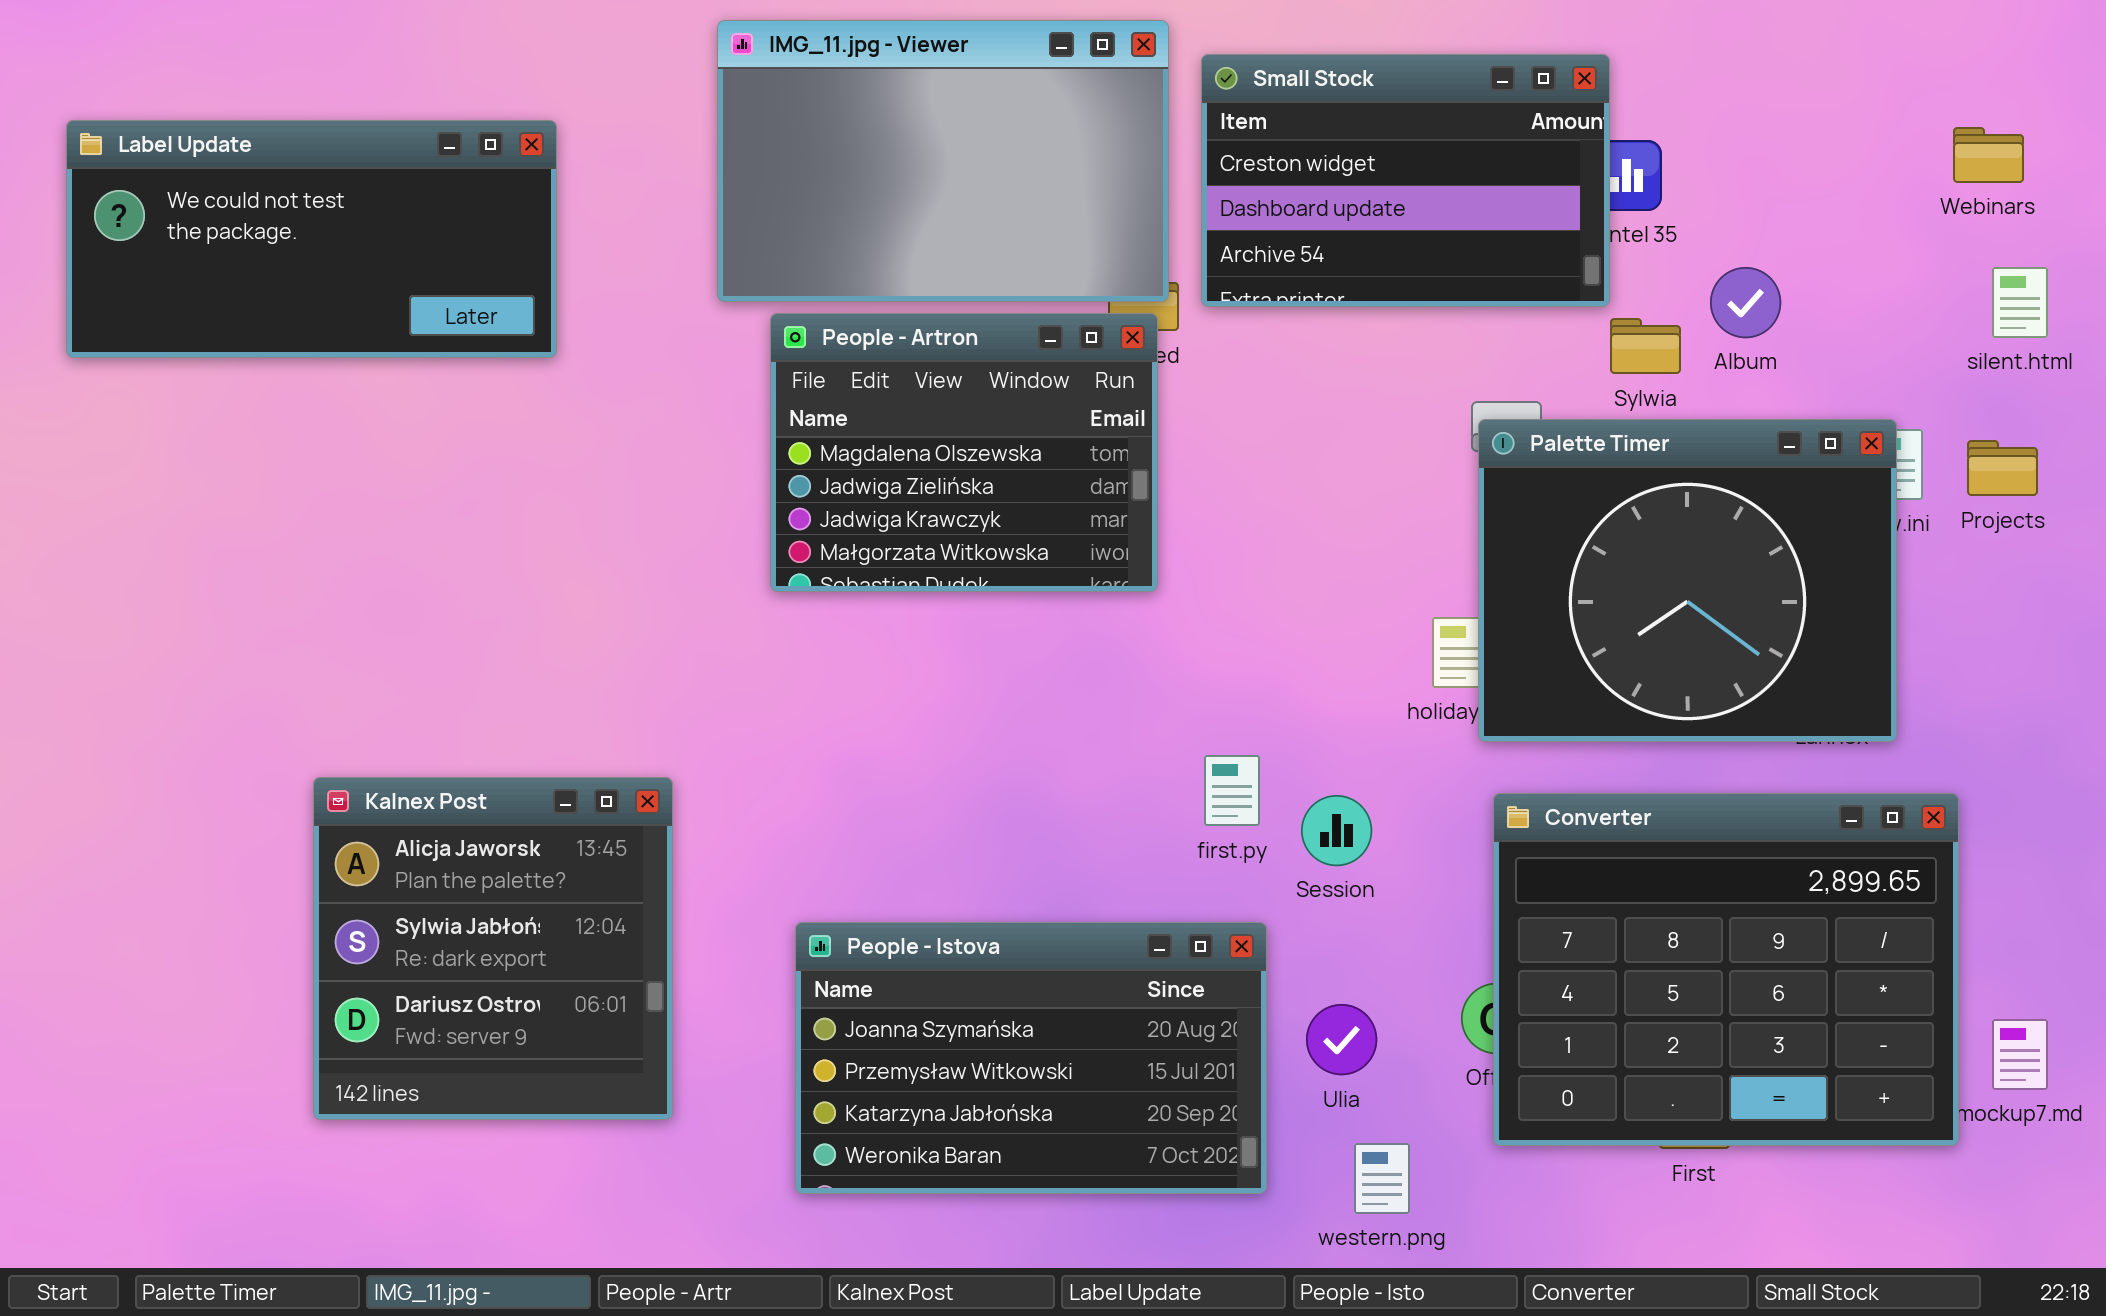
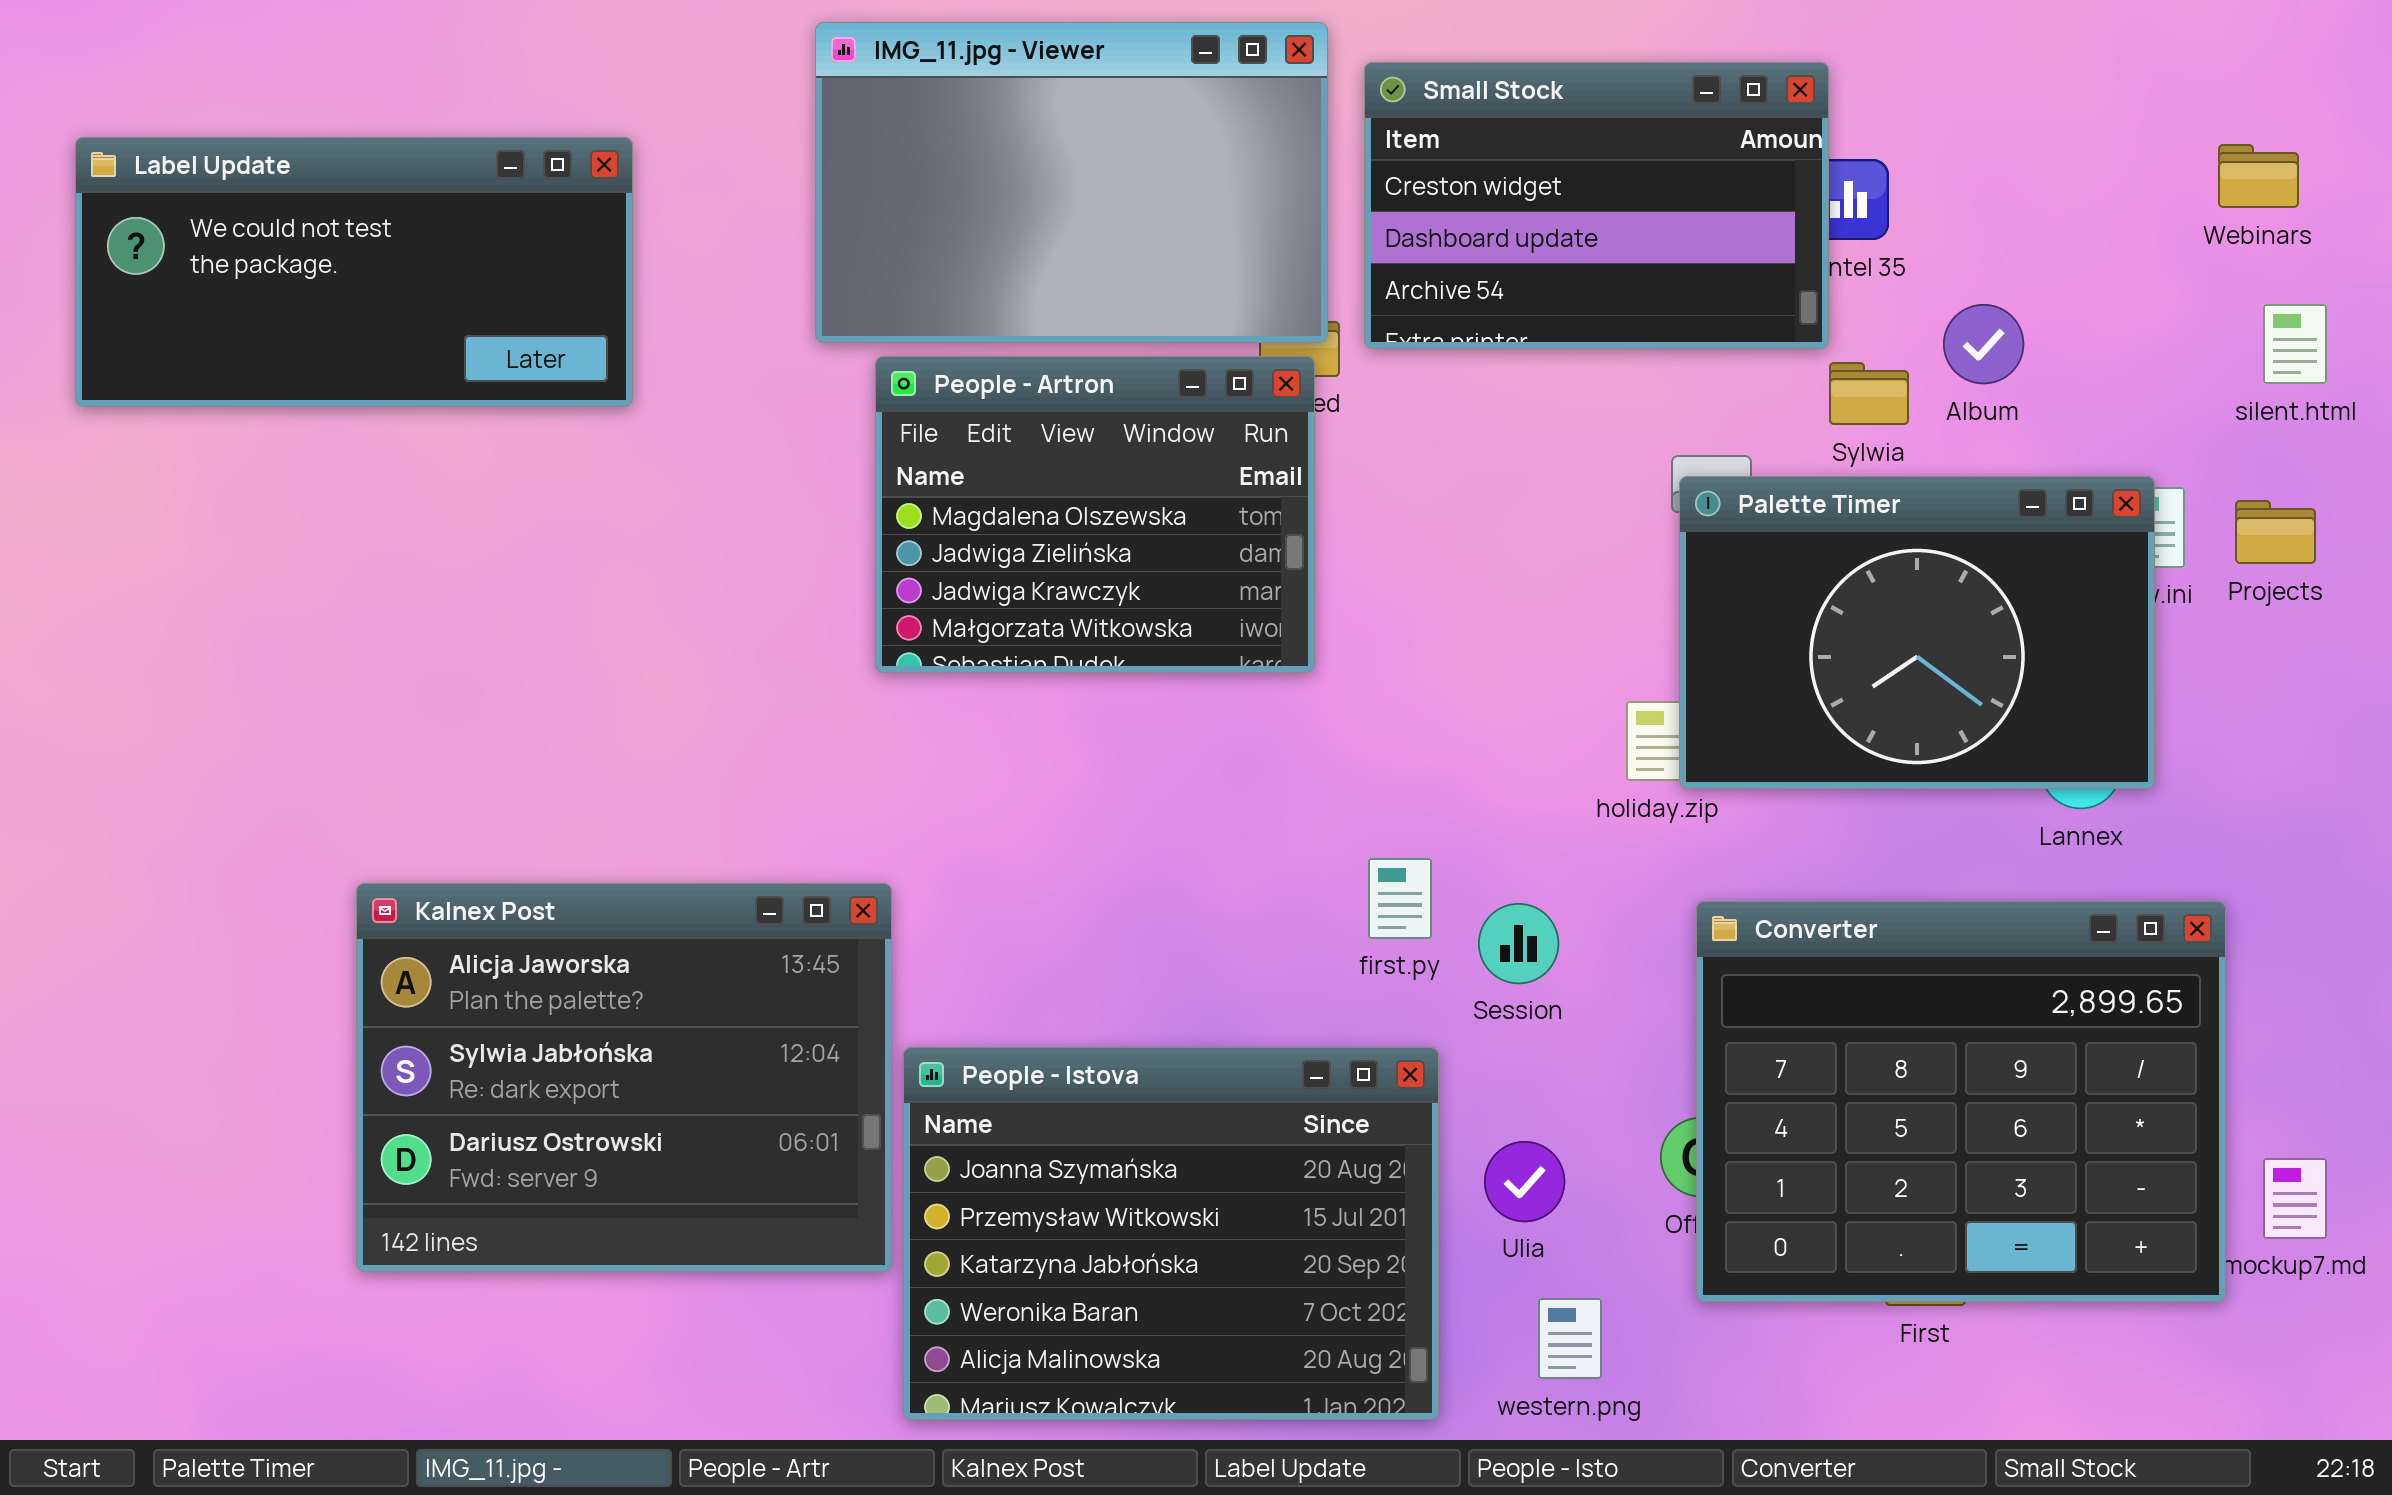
Palette Timer: [1478,419,1897,742] -> [1679,476,2155,789], resized
Kalnex Post: [313,777,673,1120] -> [356,883,892,1272], resized
People - Istova: [795,922,1267,1194] -> [903,1047,1439,1420], resized

